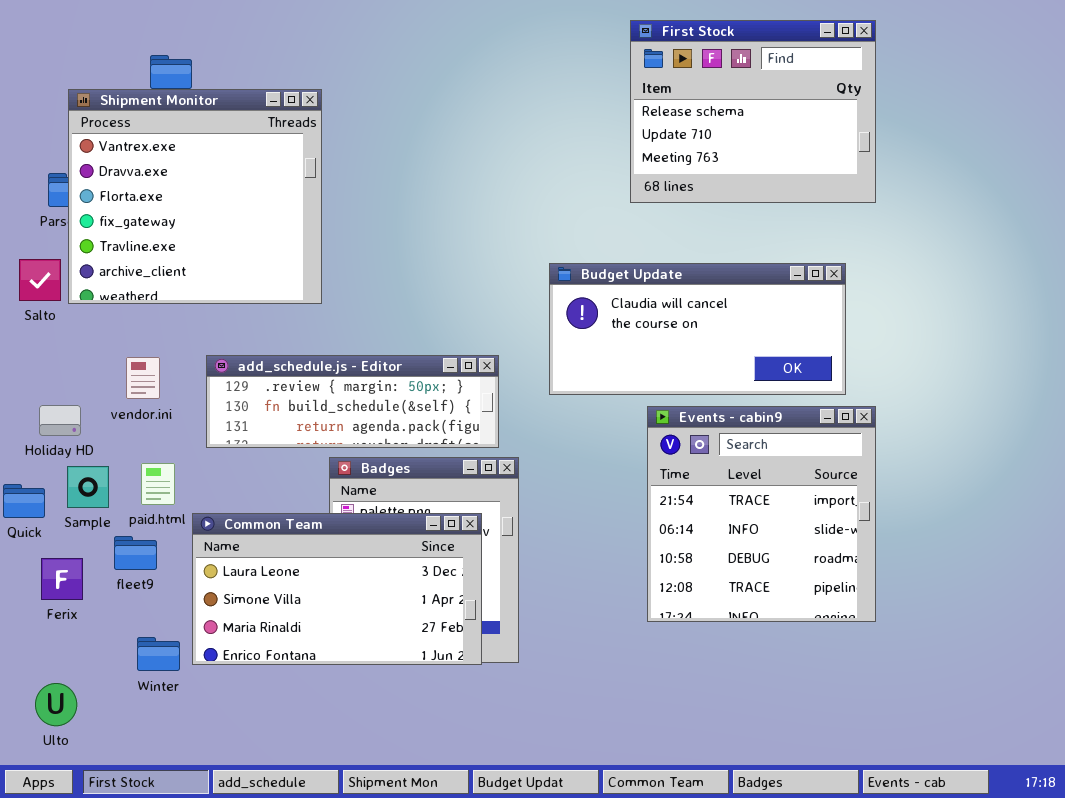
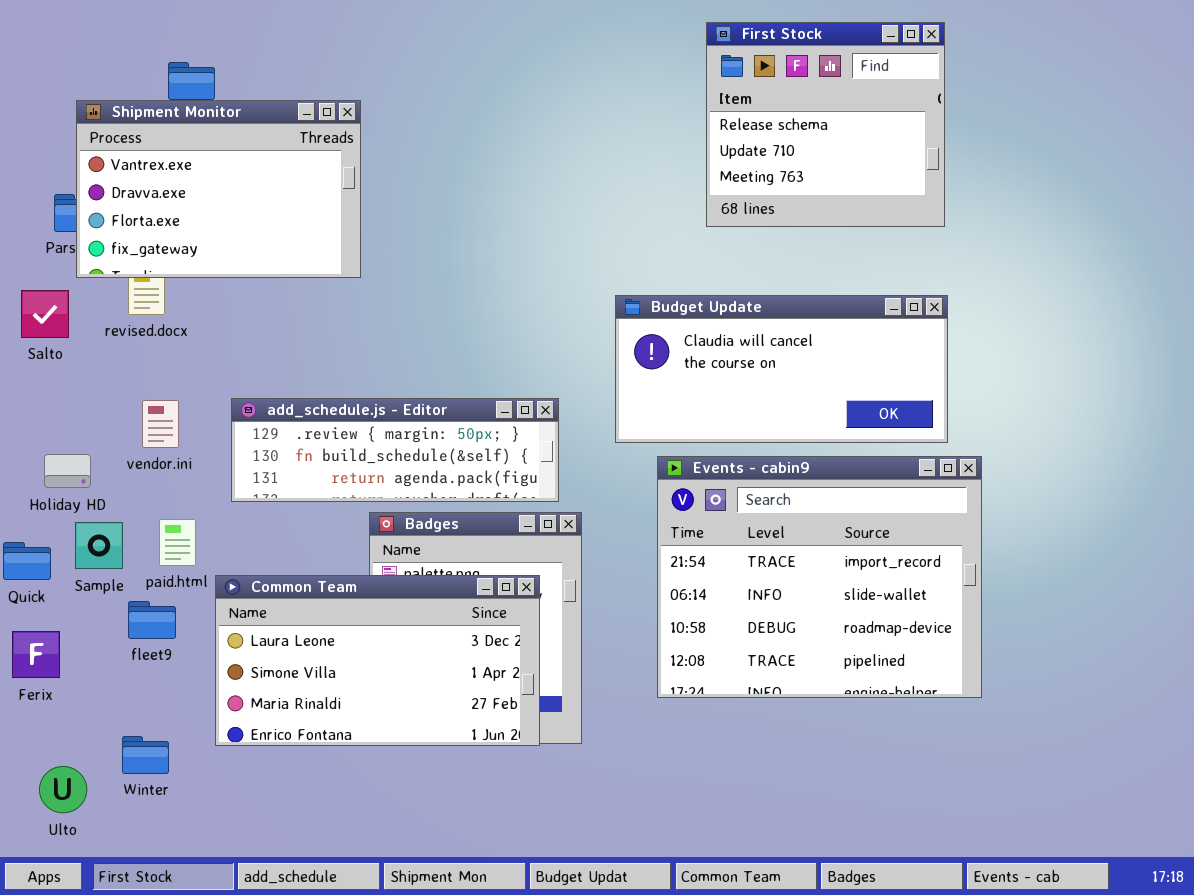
First Stock: [630,20,876,203] -> [706,22,945,227], resized
Shipment Monitor: [68,89,322,304] -> [76,100,361,278], resized
Events - cabin9: [647,406,876,622] -> [657,456,982,698], resized
Ferix: [41,558,83,600] -> [12,631,60,678], moved
Winter: [137,637,180,671] -> [122,736,169,774], moved

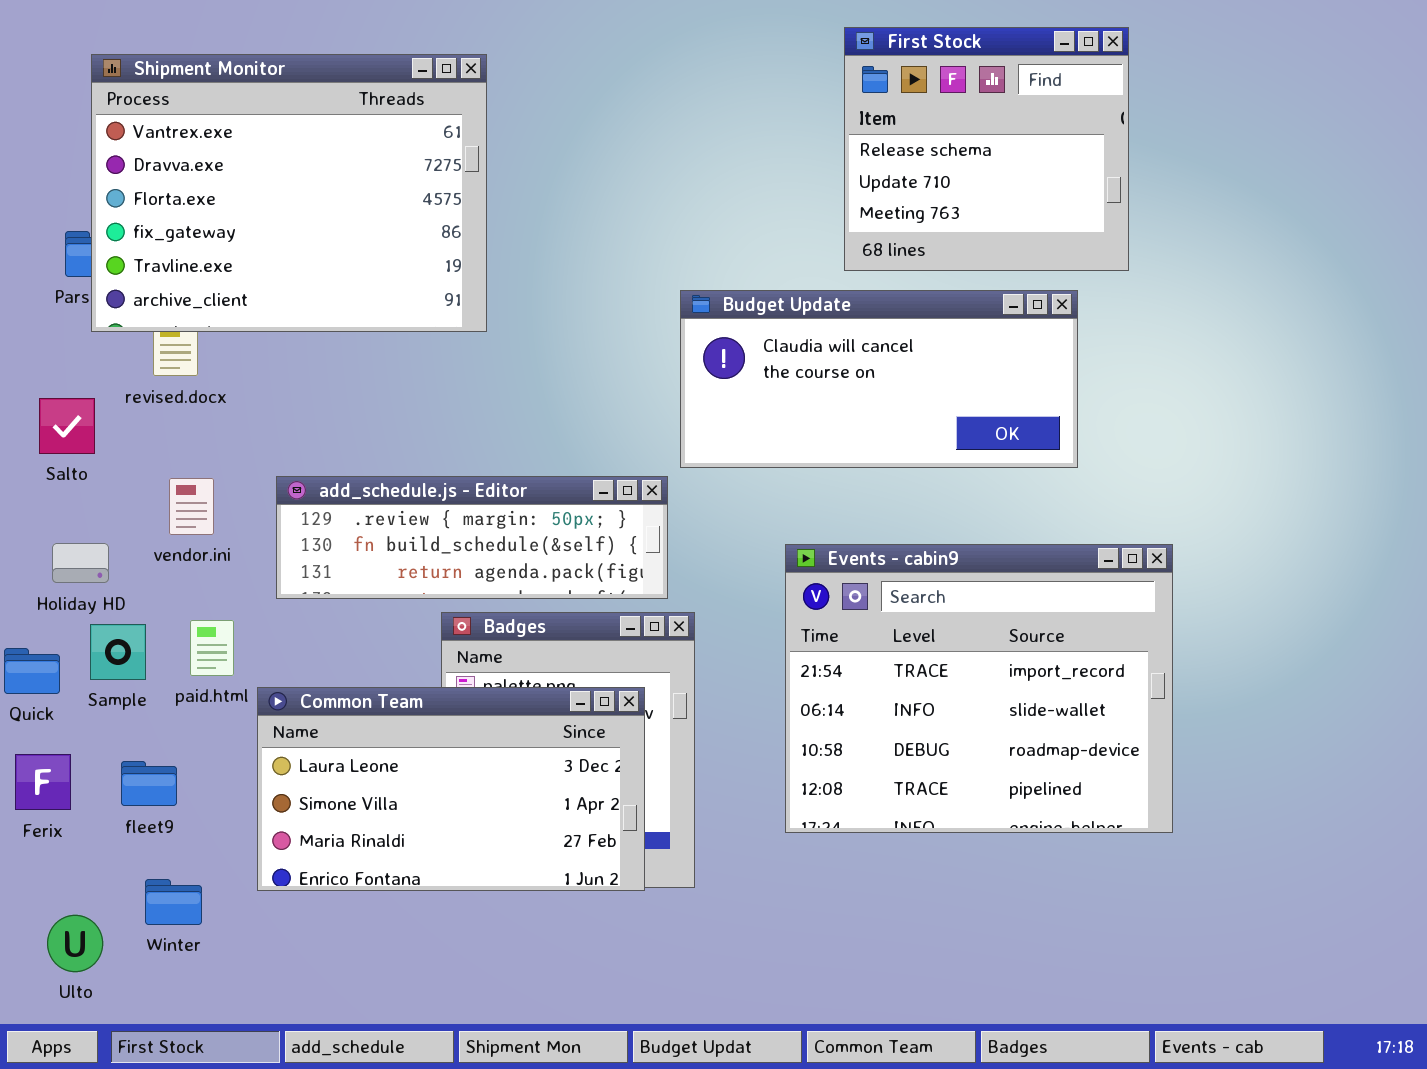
Shipment Monitor: [76,100,361,278] -> [91,54,487,332], resized
Salto: [21,290,69,338] -> [39,398,95,454], moved
Budget Update: [615,295,948,443] -> [680,290,1078,468], moved
fleet9: [128,601,176,639] -> [121,761,177,806], moved

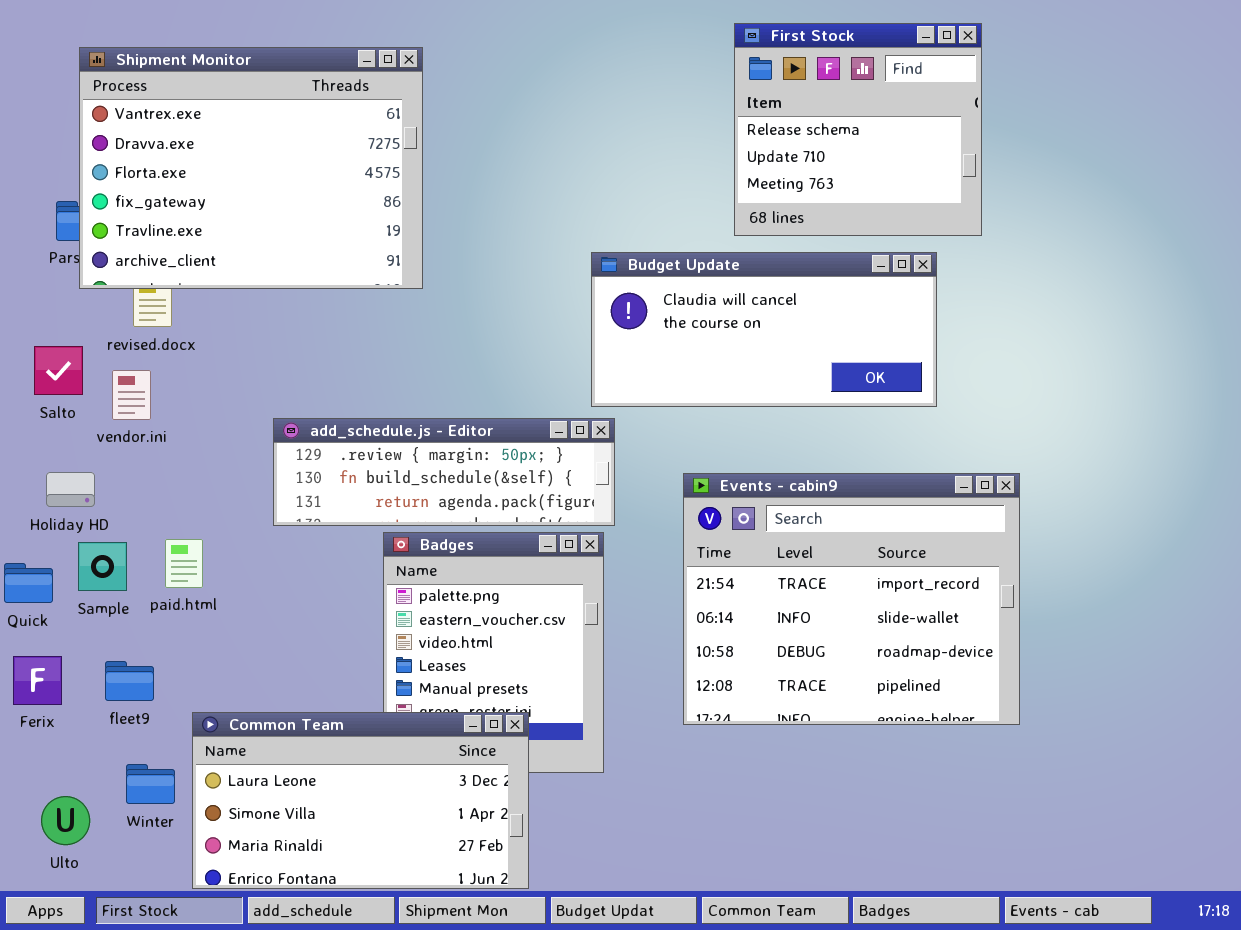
add_schedule.js - Editor: [276,476,668,599] -> [273,418,615,526], moved
vendor.ini: [169,478,214,535] -> [112,370,151,420], moved
Common Team: [257,687,645,891] -> [192,712,529,889], moved

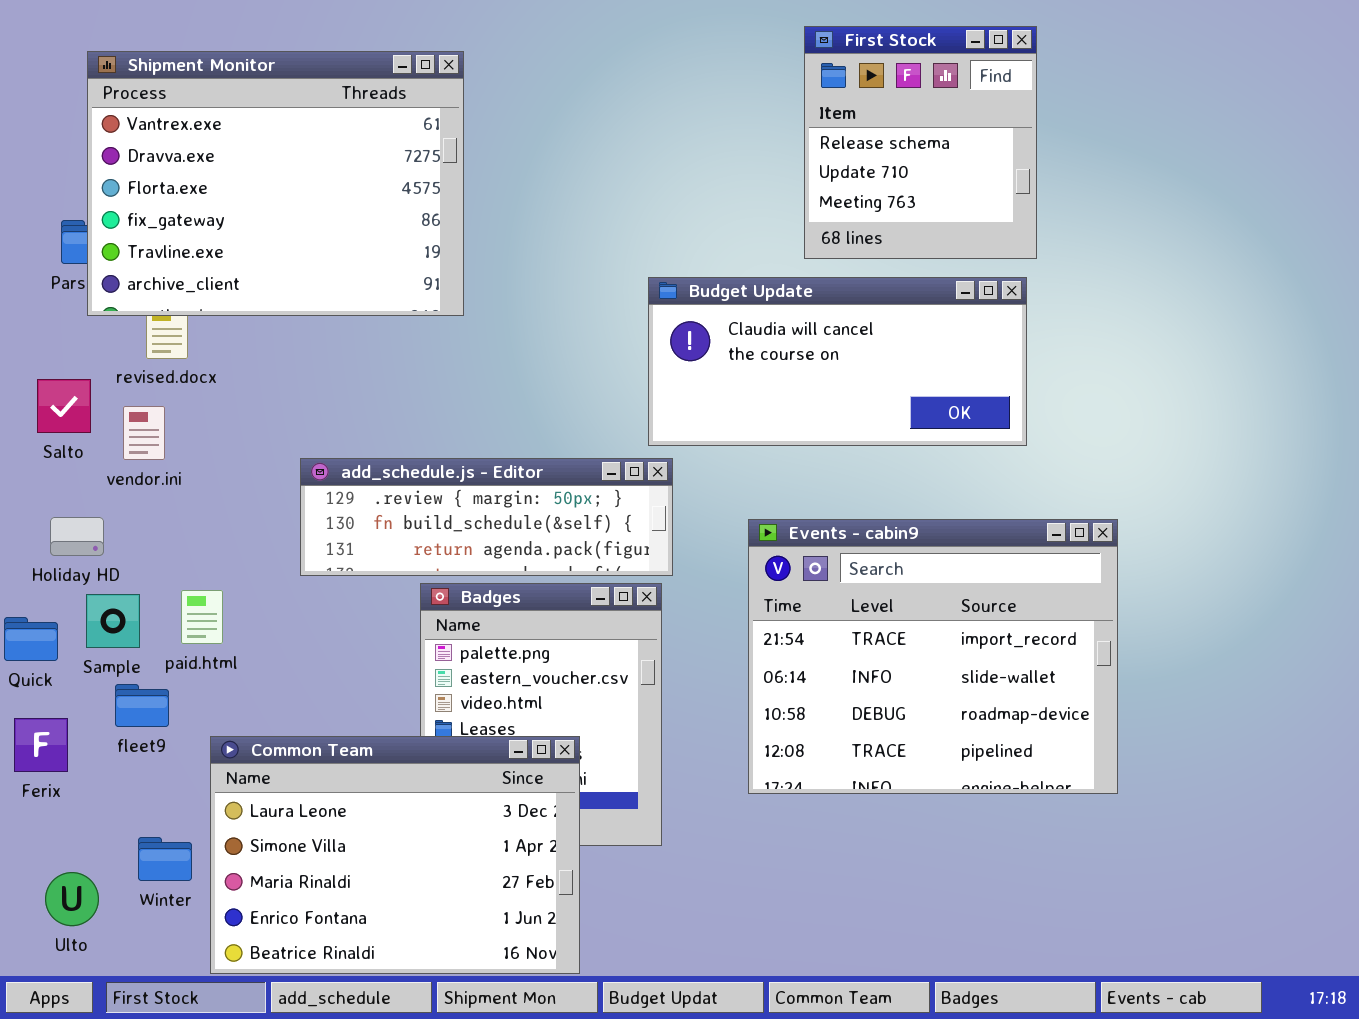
First Stock: [734,23,982,236] -> [804,26,1037,259], resized
fleet9: [105,661,154,701] -> [115,684,169,727], moved
Common Team: [192,712,529,889] -> [210,736,580,974], resized

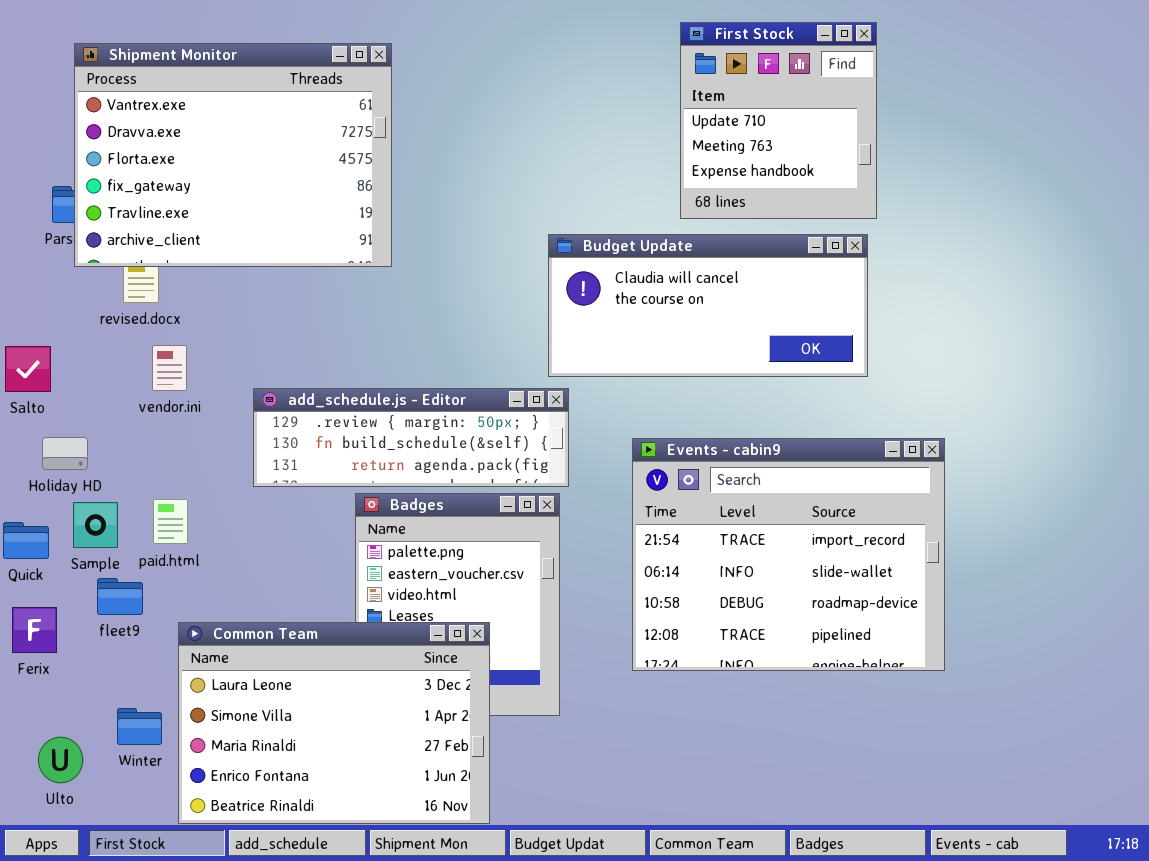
First Stock: [804,26,1037,259] -> [680,22,877,219], scrolled down 1 row
Salto: [37,379,91,433] -> [5,346,51,392], moved
vendor.ini: [123,406,165,460] -> [152,345,187,391], moved

